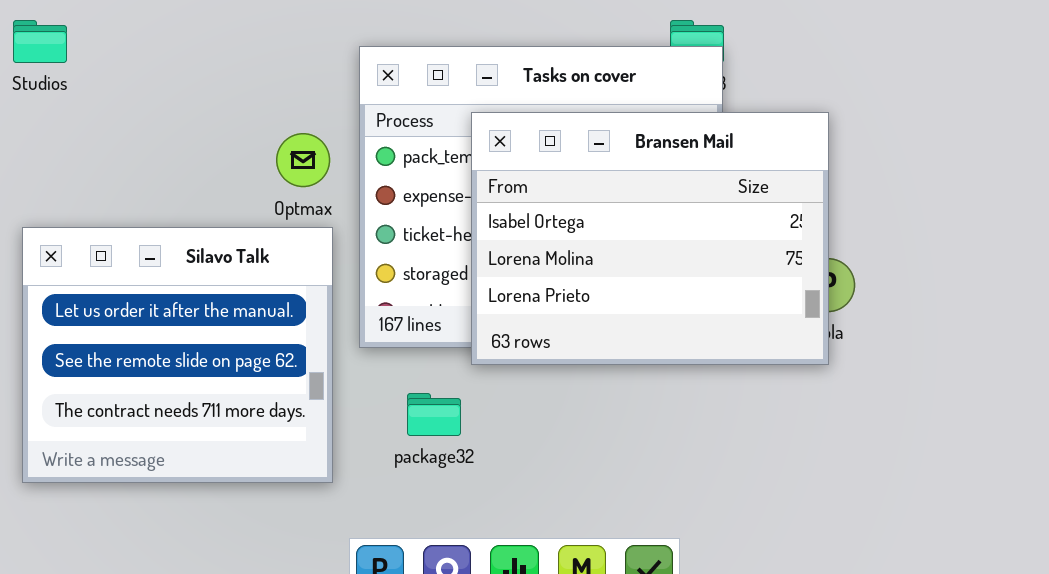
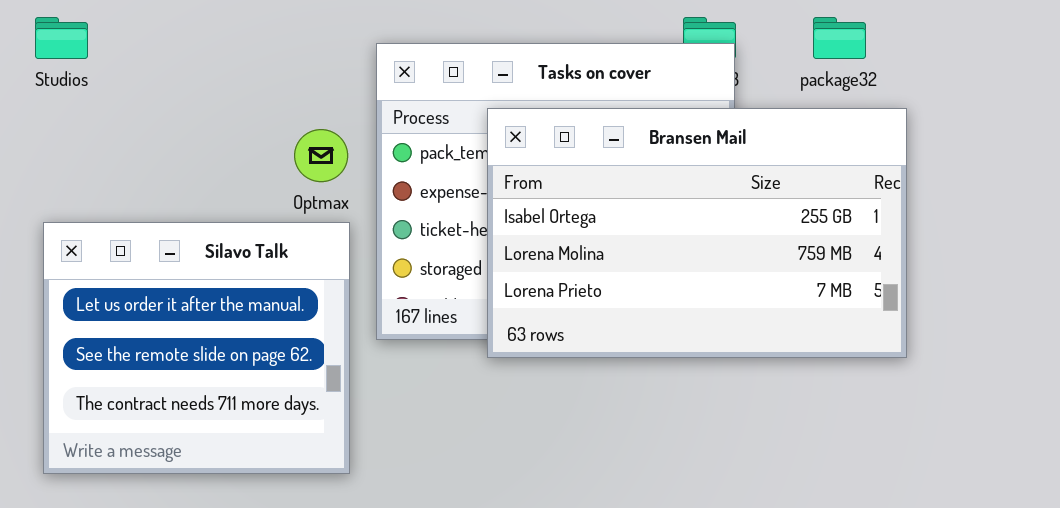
Bransen Mail: [471,112,829,365] -> [487,108,907,358], resized
package32: [407,393,461,436] -> [813,17,866,59], moved

